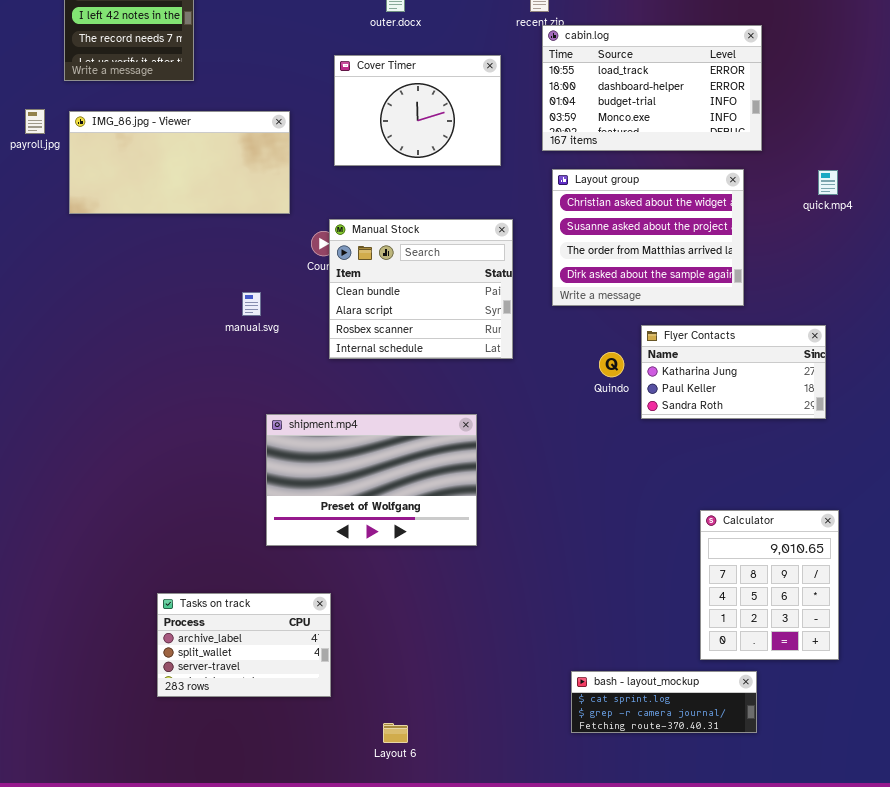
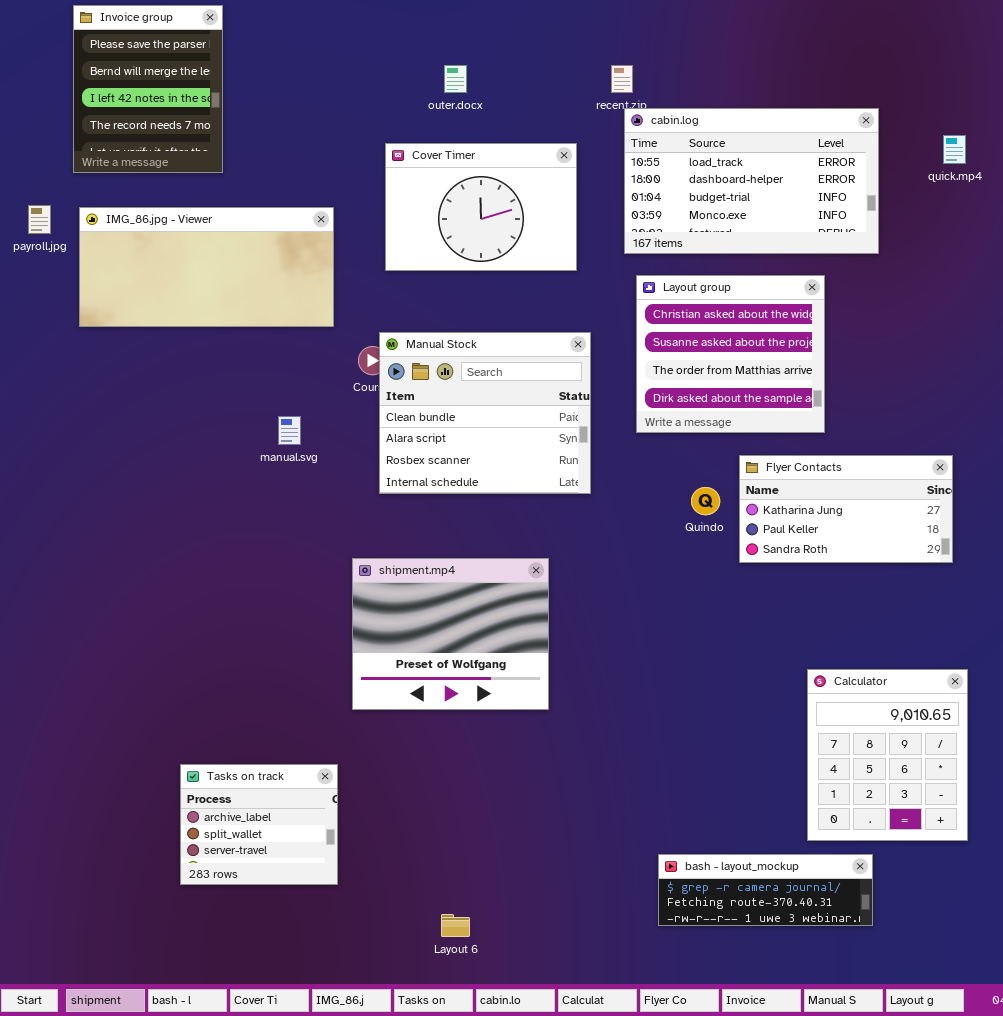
Layout group: [552,169,744,306] -> [636,275,825,433], resized
quick.mp4: [818,170,838,195] -> [943,135,966,164], moved
shipment.mp4: [266,414,477,546] -> [352,558,549,710], resized
Tasks on track: [157,593,331,697] -> [180,764,338,885], resized
bash - layout_mockup: [571,671,757,733] -> [658,854,873,926], scrolled down 1 row

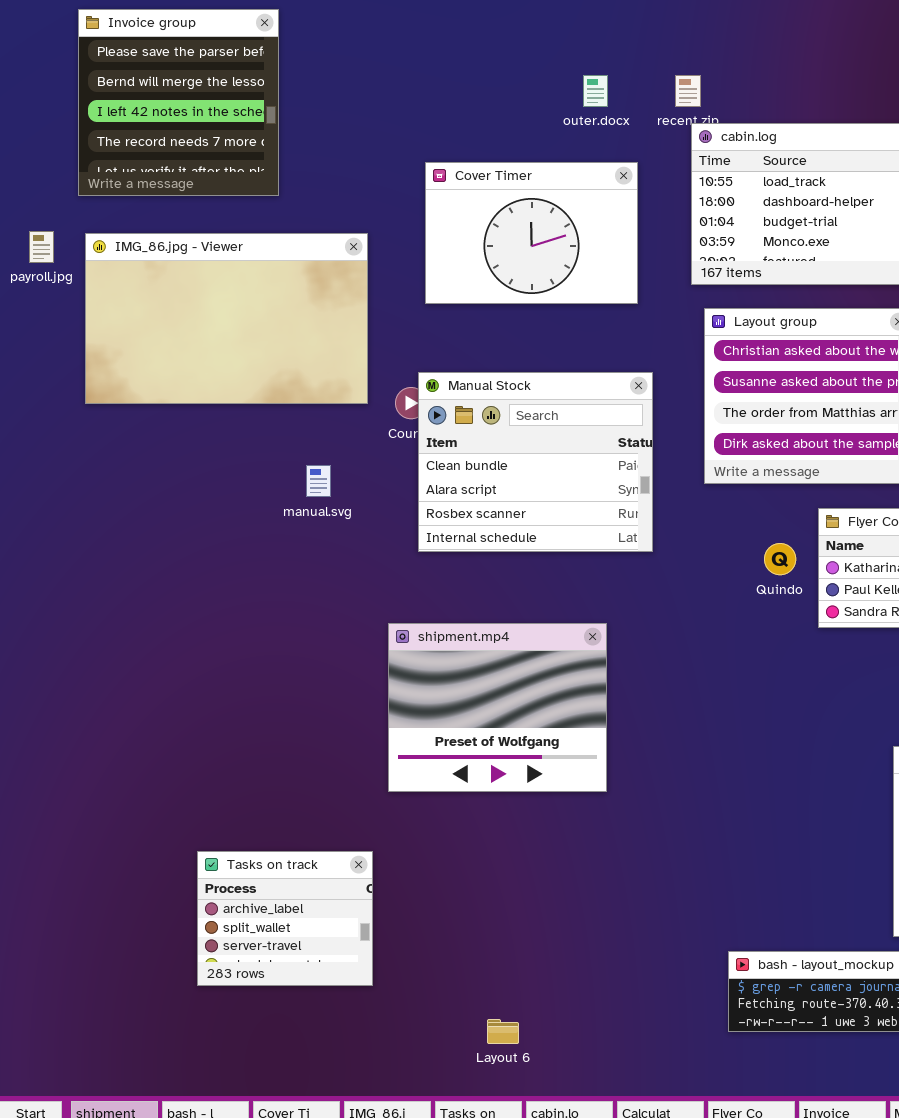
Invoice group: [73,5,223,173] -> [78,9,279,196], resized
outer.docx: [444,65,467,93] -> [583,75,608,107], moved
IMG_86.jpg - Viewer: [79,207,334,327] -> [85,233,368,404], resized

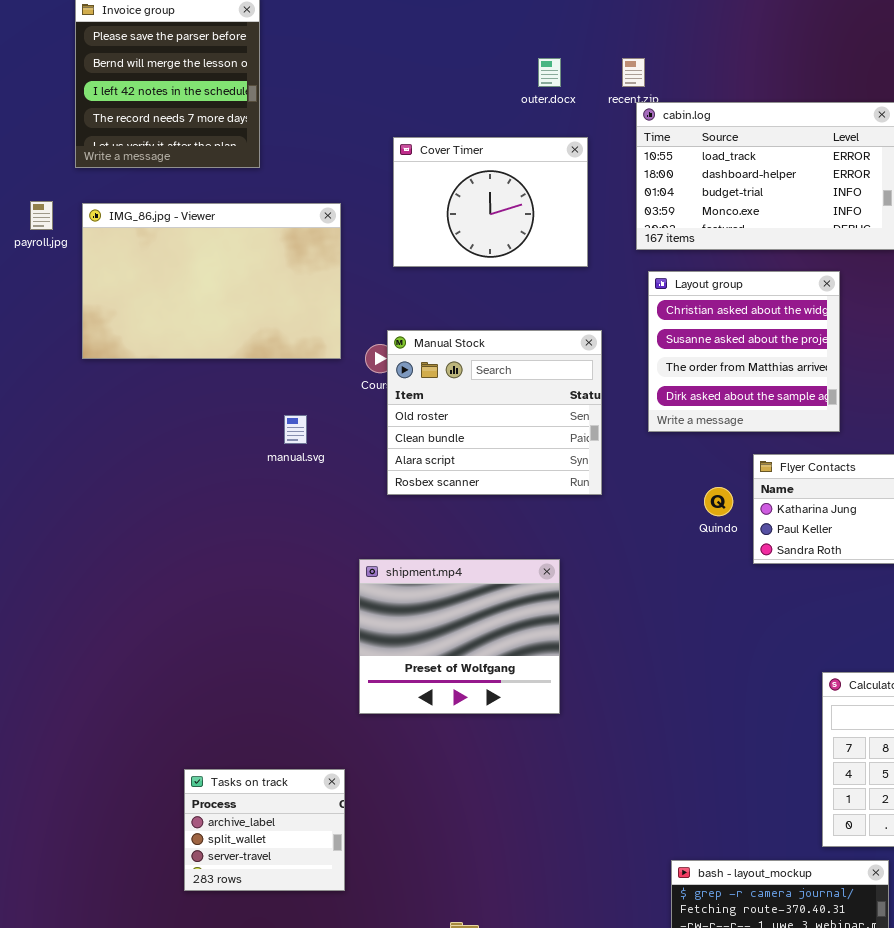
Manual Stock: [418,372,653,552] -> [387,330,602,495], scrolled up 1 row

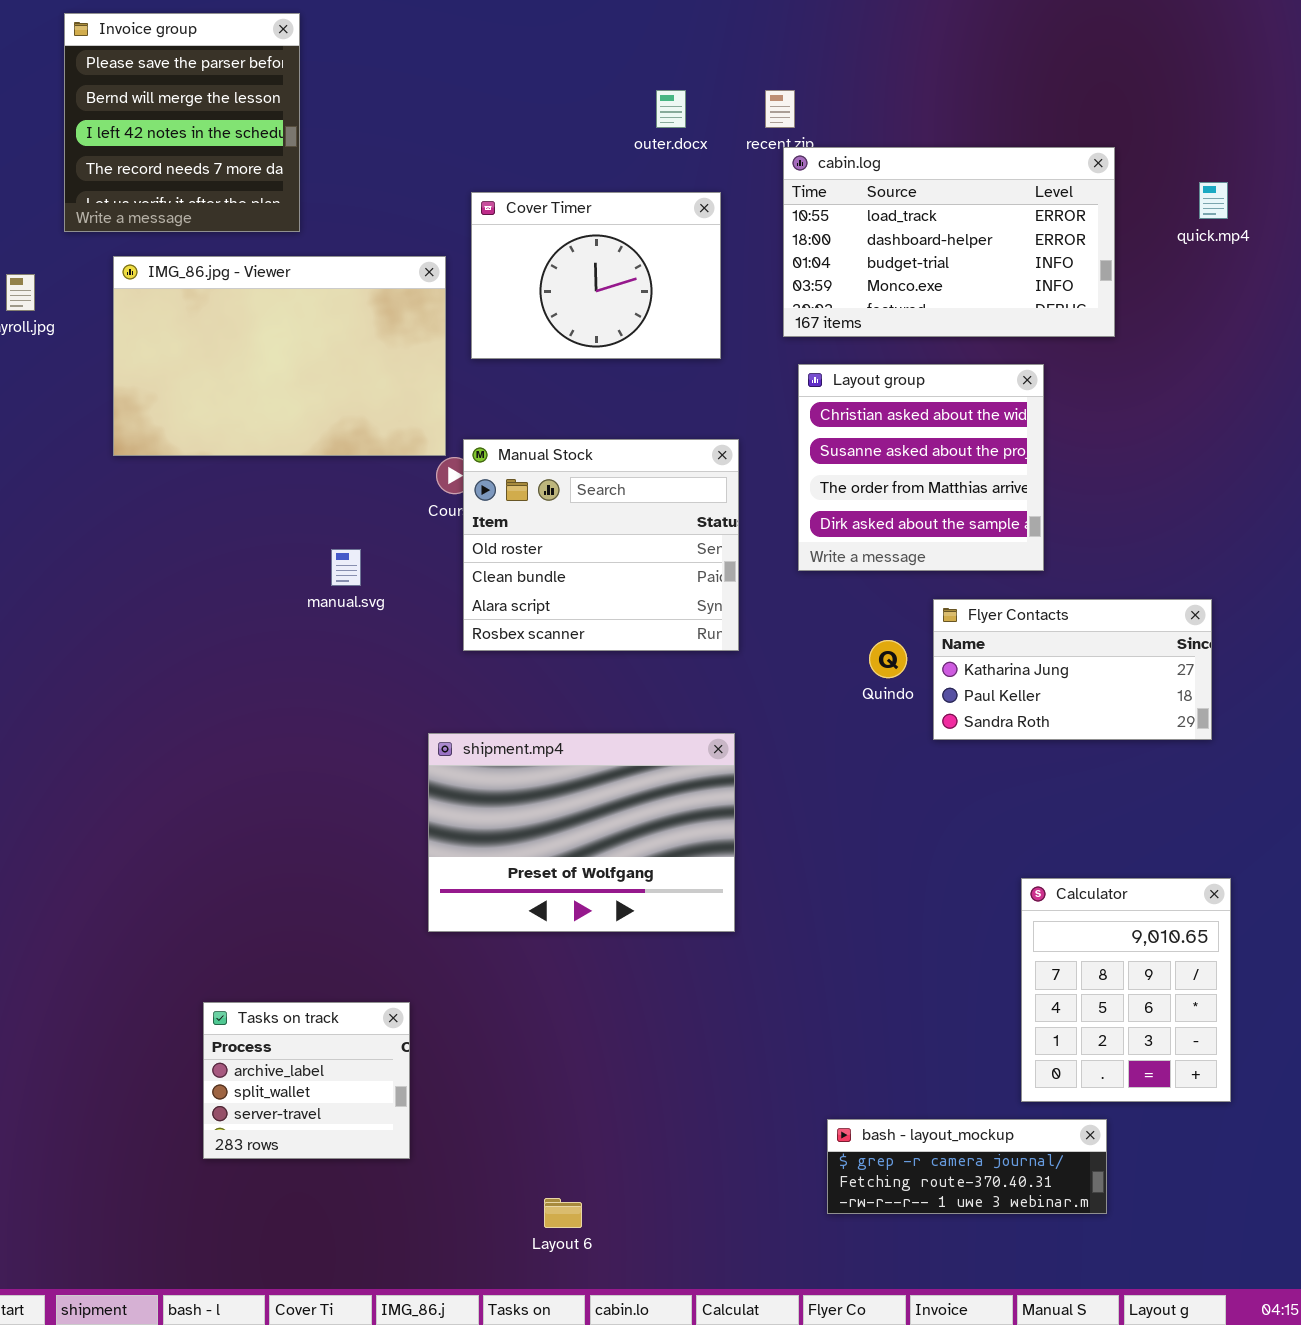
IMG_86.jpg - Viewer: [82,203,341,359] -> [113,256,446,456], moved
shipment.mp4: [359,559,560,714] -> [428,733,735,932], resized

